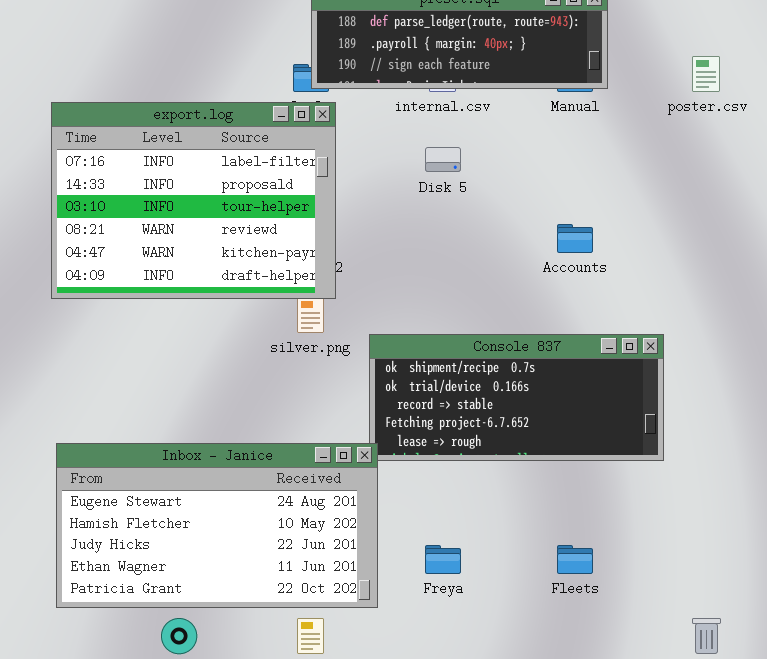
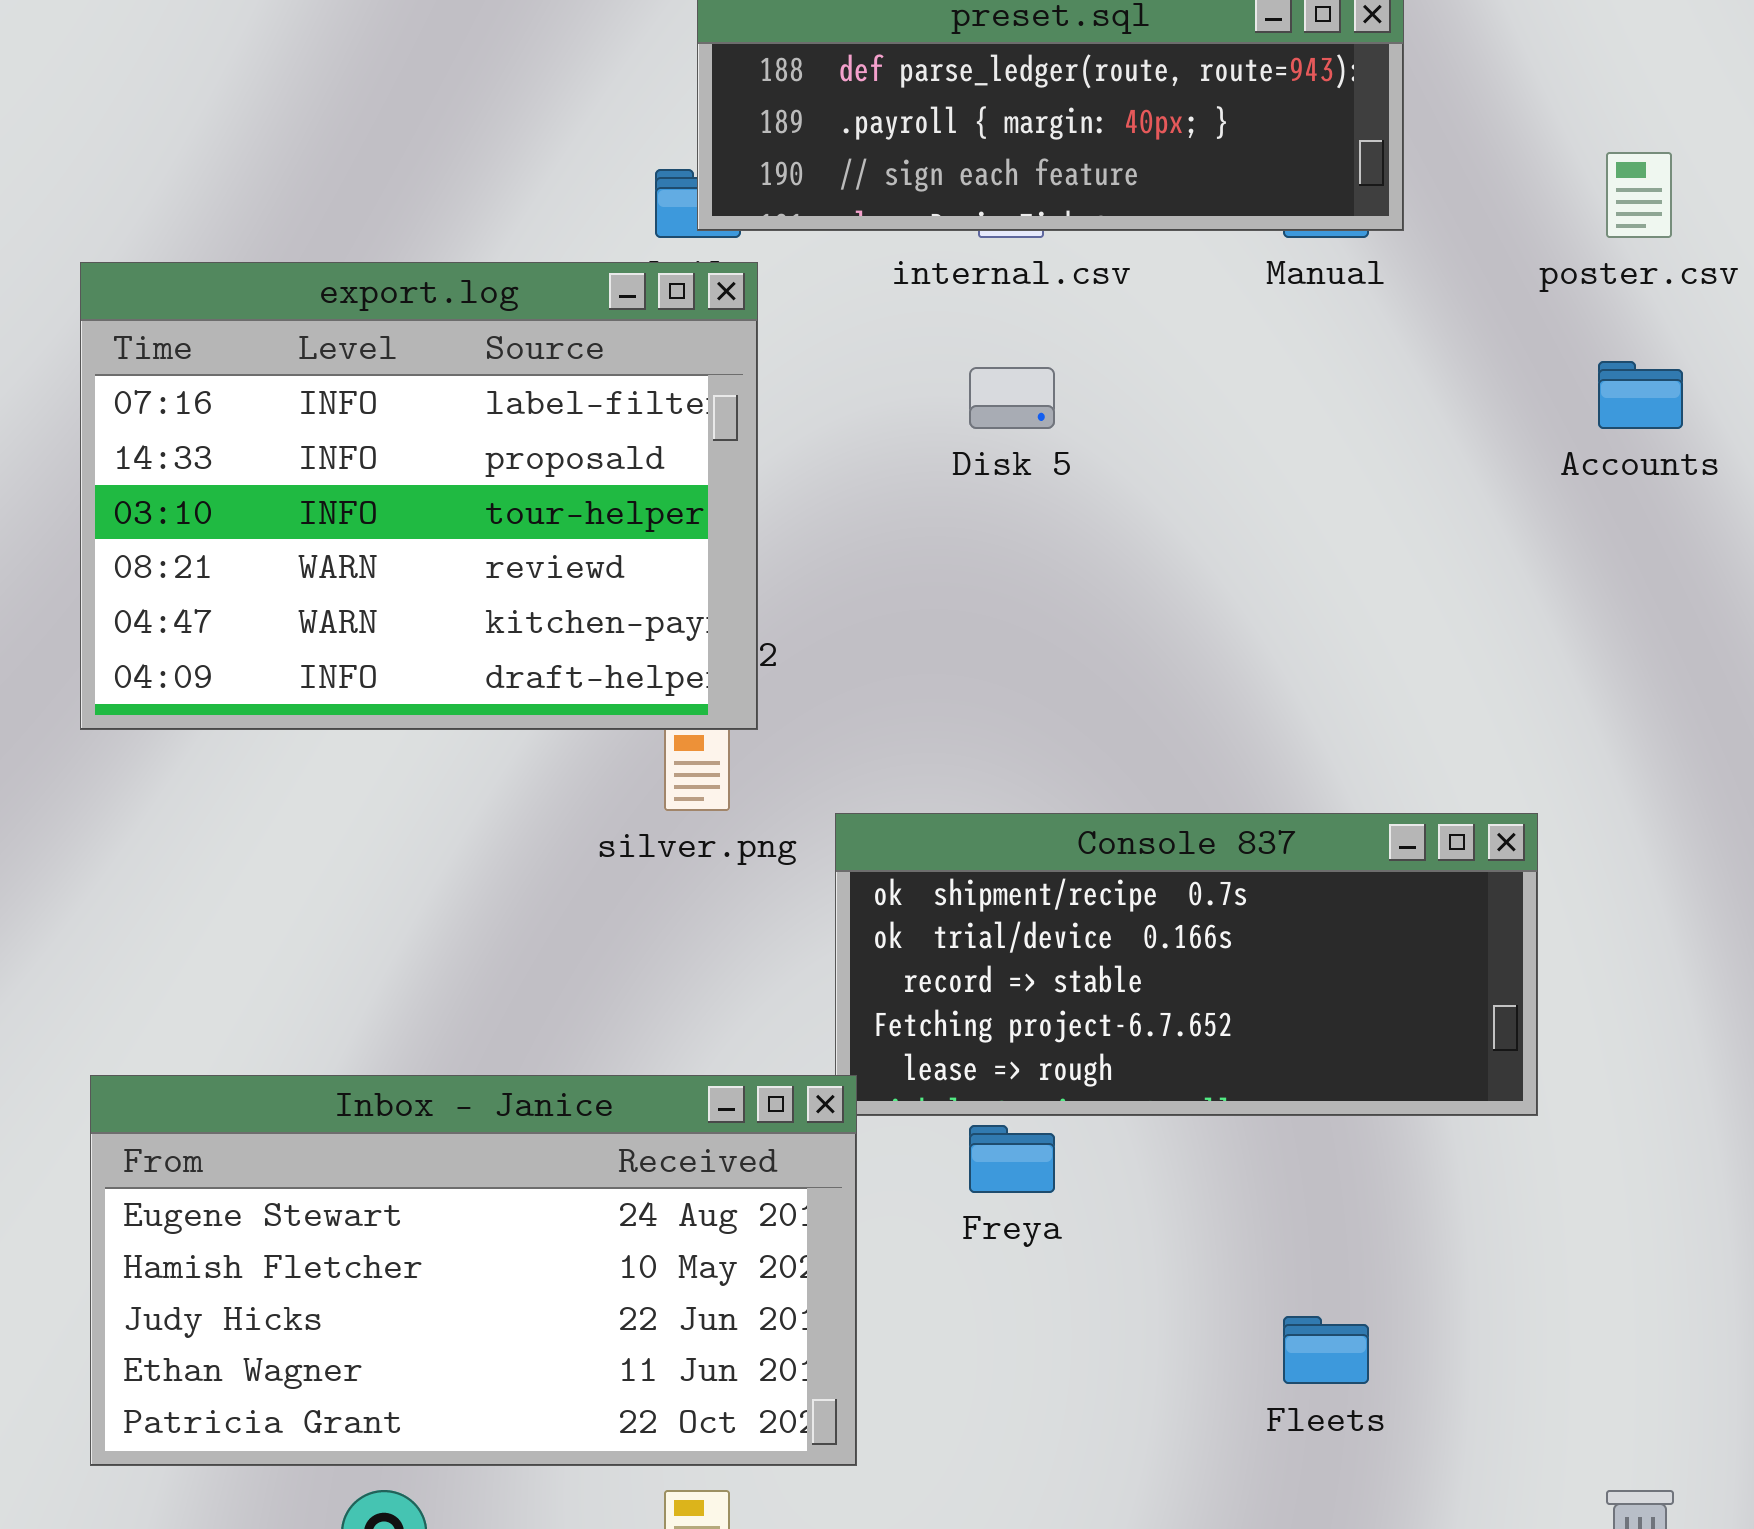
Accounts: [557,224,593,253] -> [1598,361,1683,429], moved
Freya: [425,545,461,574] -> [969,1125,1055,1193], moved

